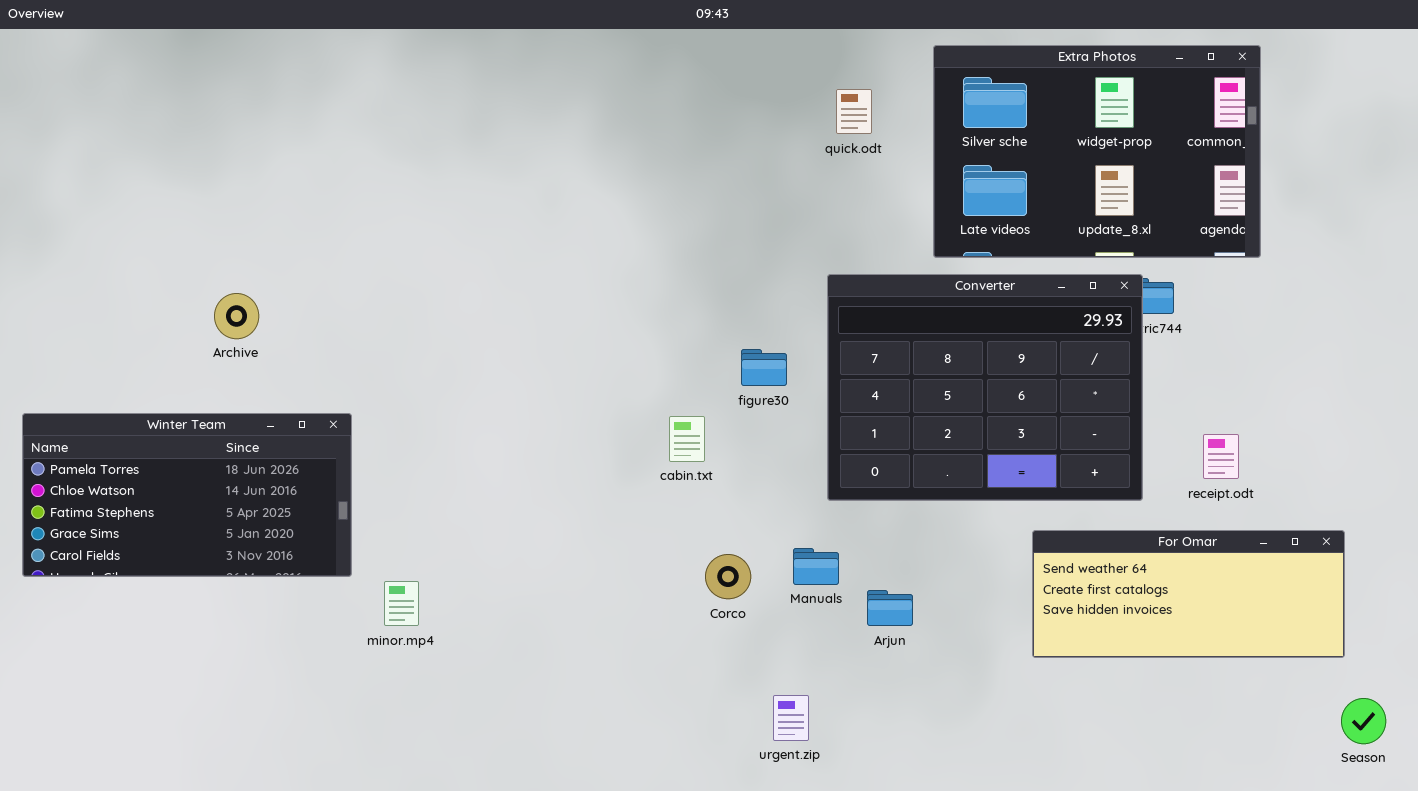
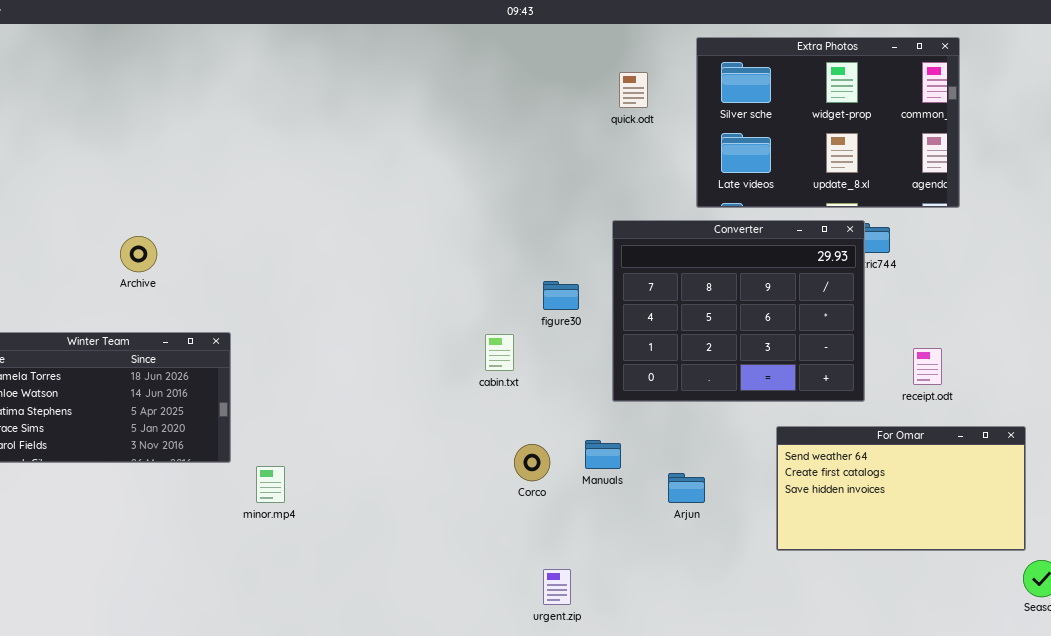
For Omar: [1032,530,1345,658] -> [776,426,1026,551], resized
Arjun: [867,590,913,626] -> [668,473,705,503], moved
urgent.zip: [773,695,809,741] -> [543,569,571,605], moved

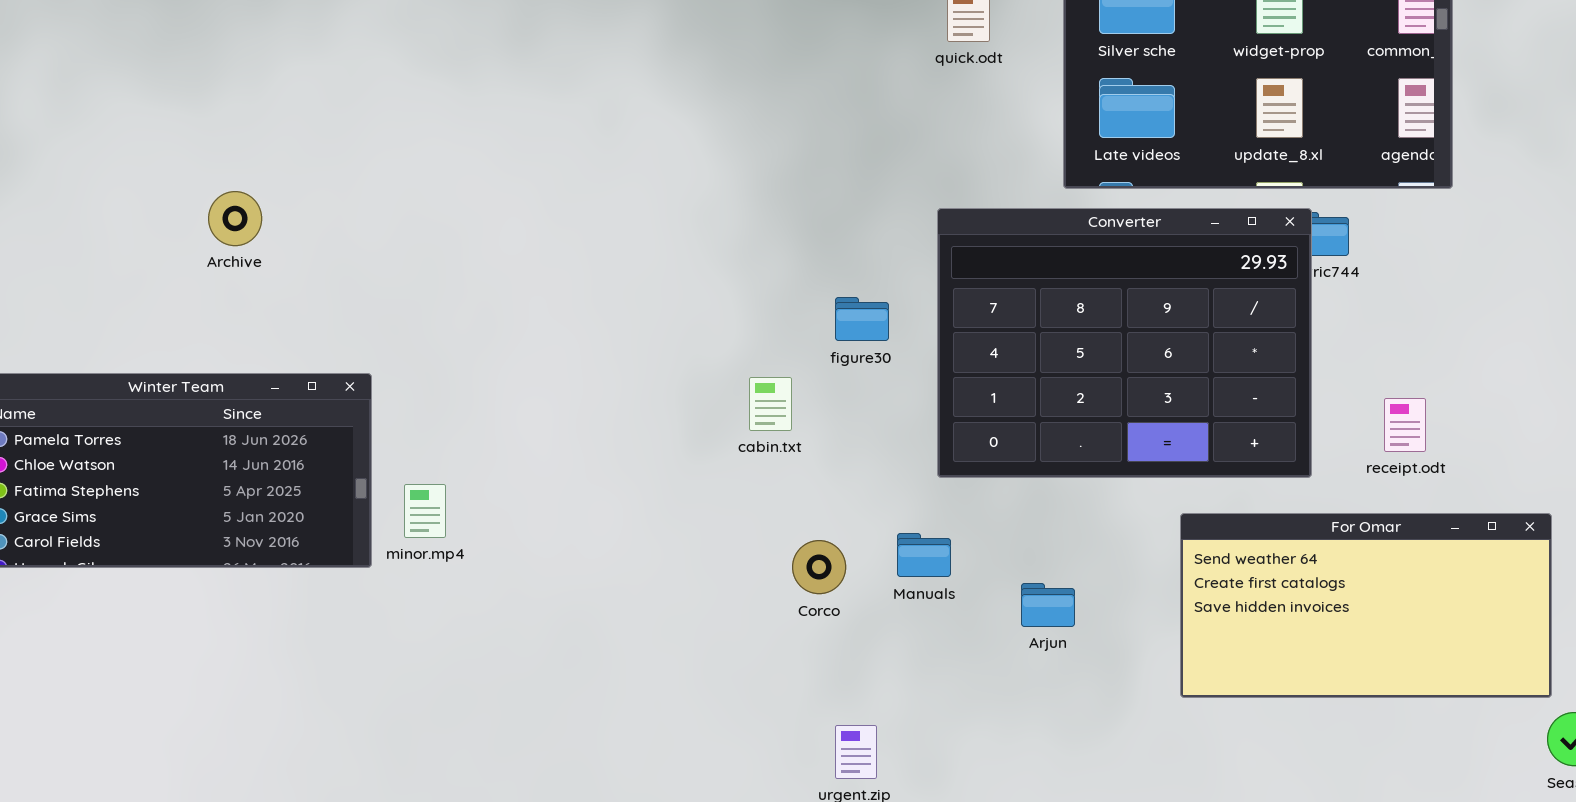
Archive: [120,236,157,272] -> [208,191,262,246], moved
minor.mp4: [256,466,285,503] -> [404,484,446,538], moved

